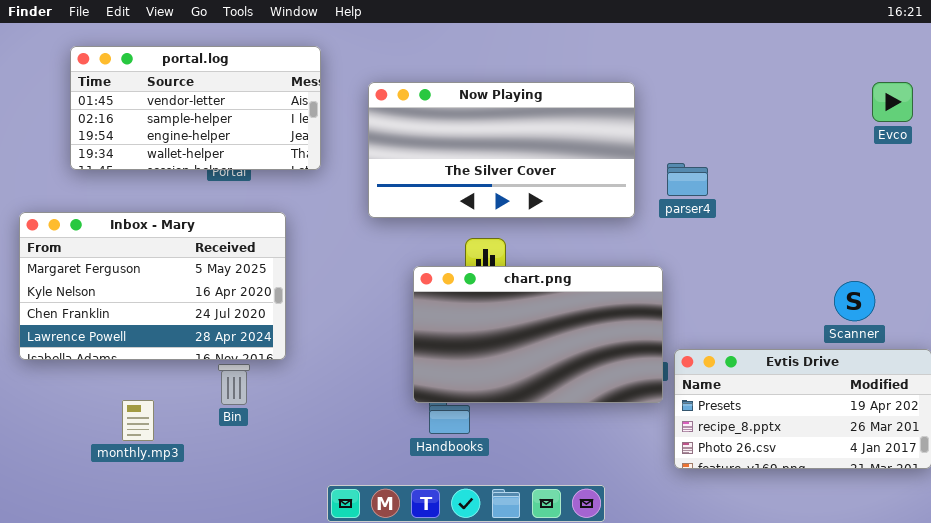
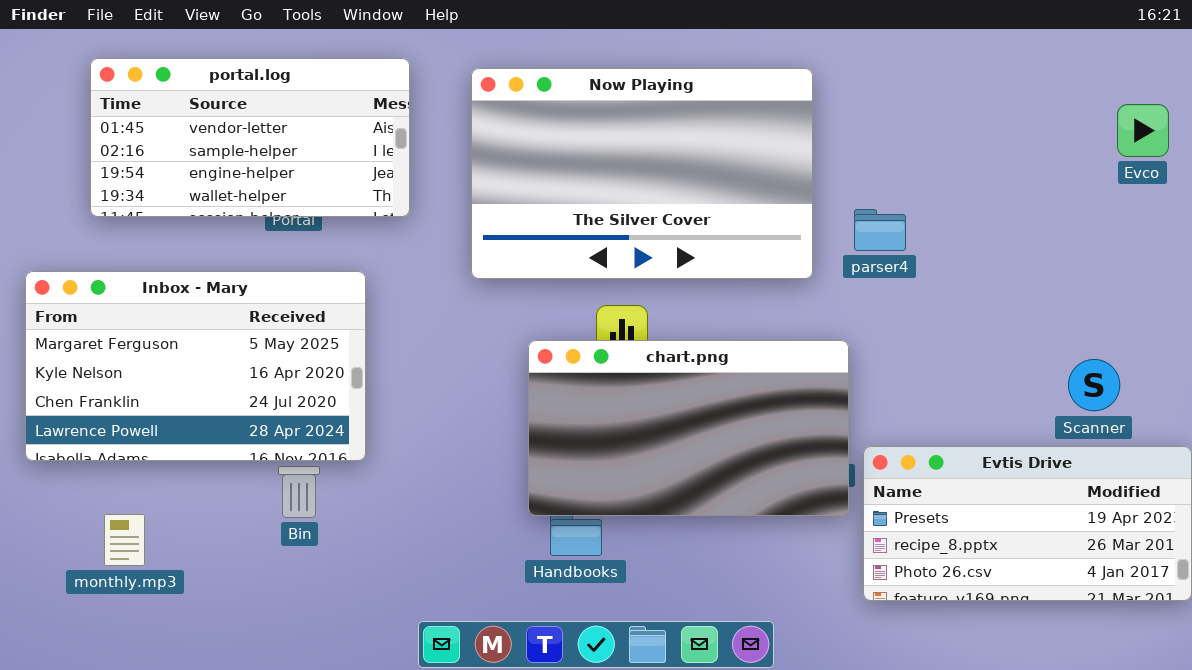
Now Playing: [368,82,635,218] -> [471,68,813,279], resized
monthly.mp3: [122,400,154,441] -> [104,514,145,566], moved

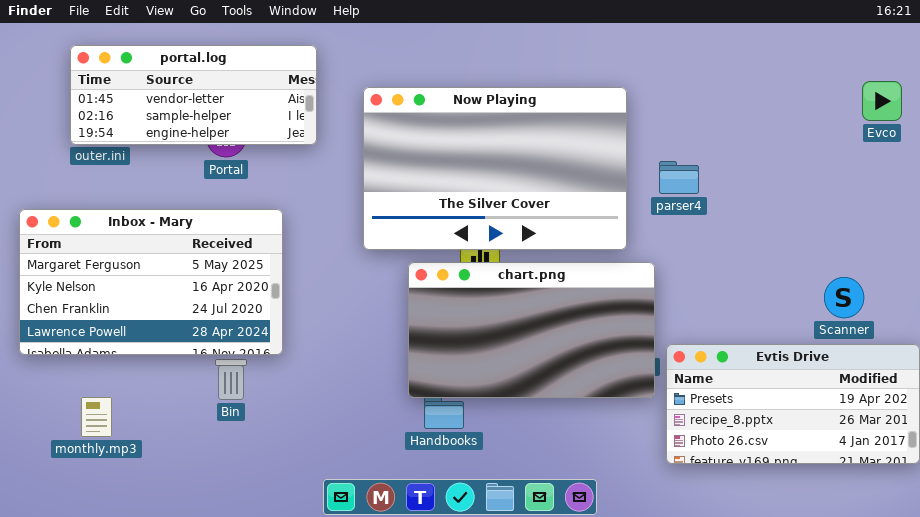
portal.log: [90,58,410,217] -> [70,45,317,145], resized
Now Playing: [471,68,813,279] -> [363,87,627,250], moved

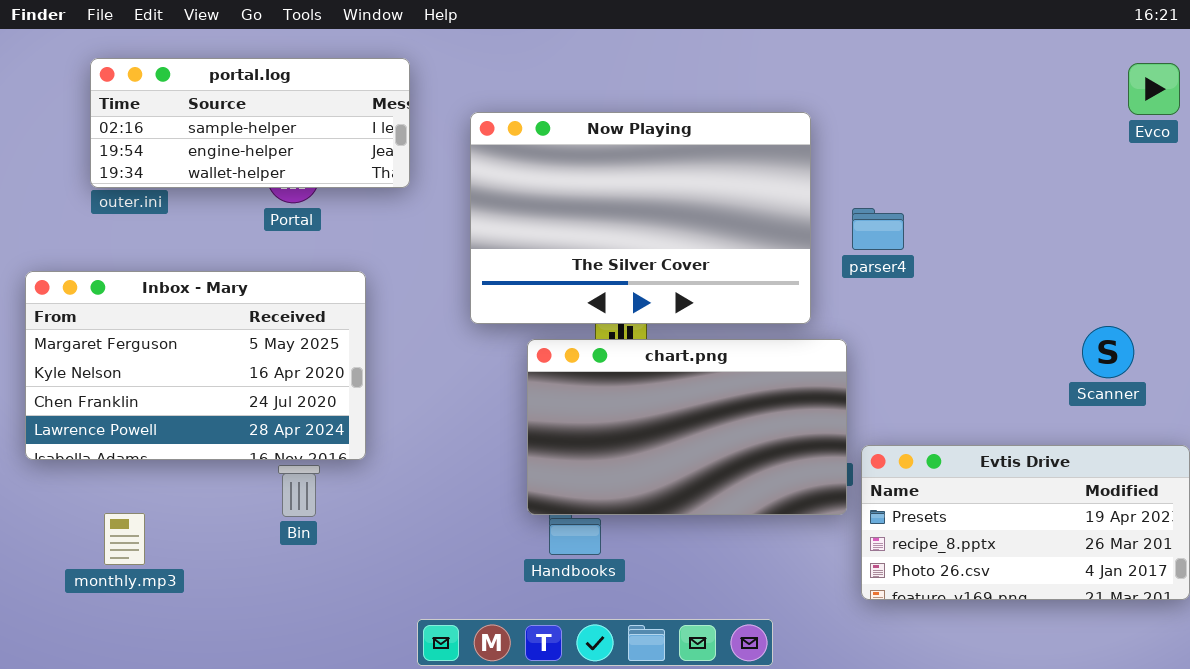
portal.log: [70,45,317,145] -> [90,58,410,188], scrolled down 1 row
Evco: [862,81,902,121] -> [1128,63,1180,115], moved
Scanner: [824,277,864,318] -> [1082,326,1134,378], moved

